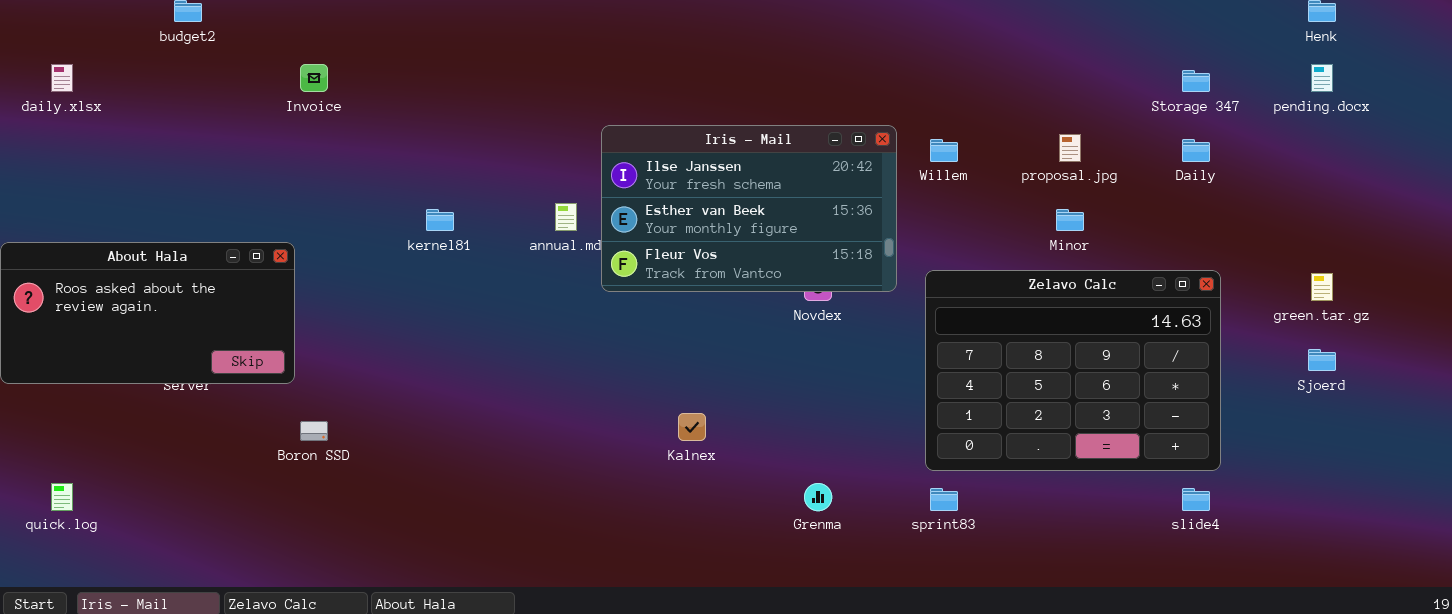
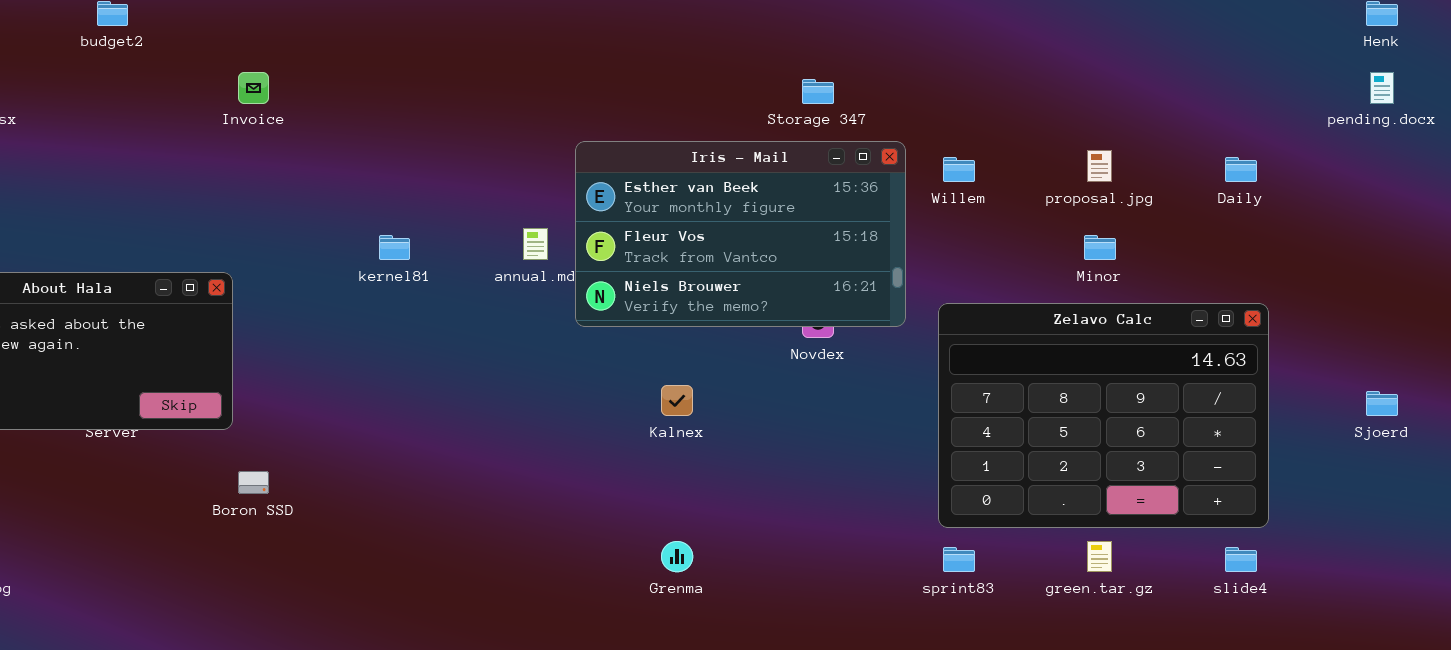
Storage 347: [1182,70,1210,92] -> [802,79,834,104], moved
Iris - Mail: [601,125,897,292] -> [575,141,906,327], scrolled down 1 row
green.tar.gz: [1311,273,1333,301] -> [1087,541,1112,572], moved
Kalnex: [678,413,706,441] -> [661,385,693,416], moved
Grenma: [804,483,832,511] -> [661,541,693,572], moved

